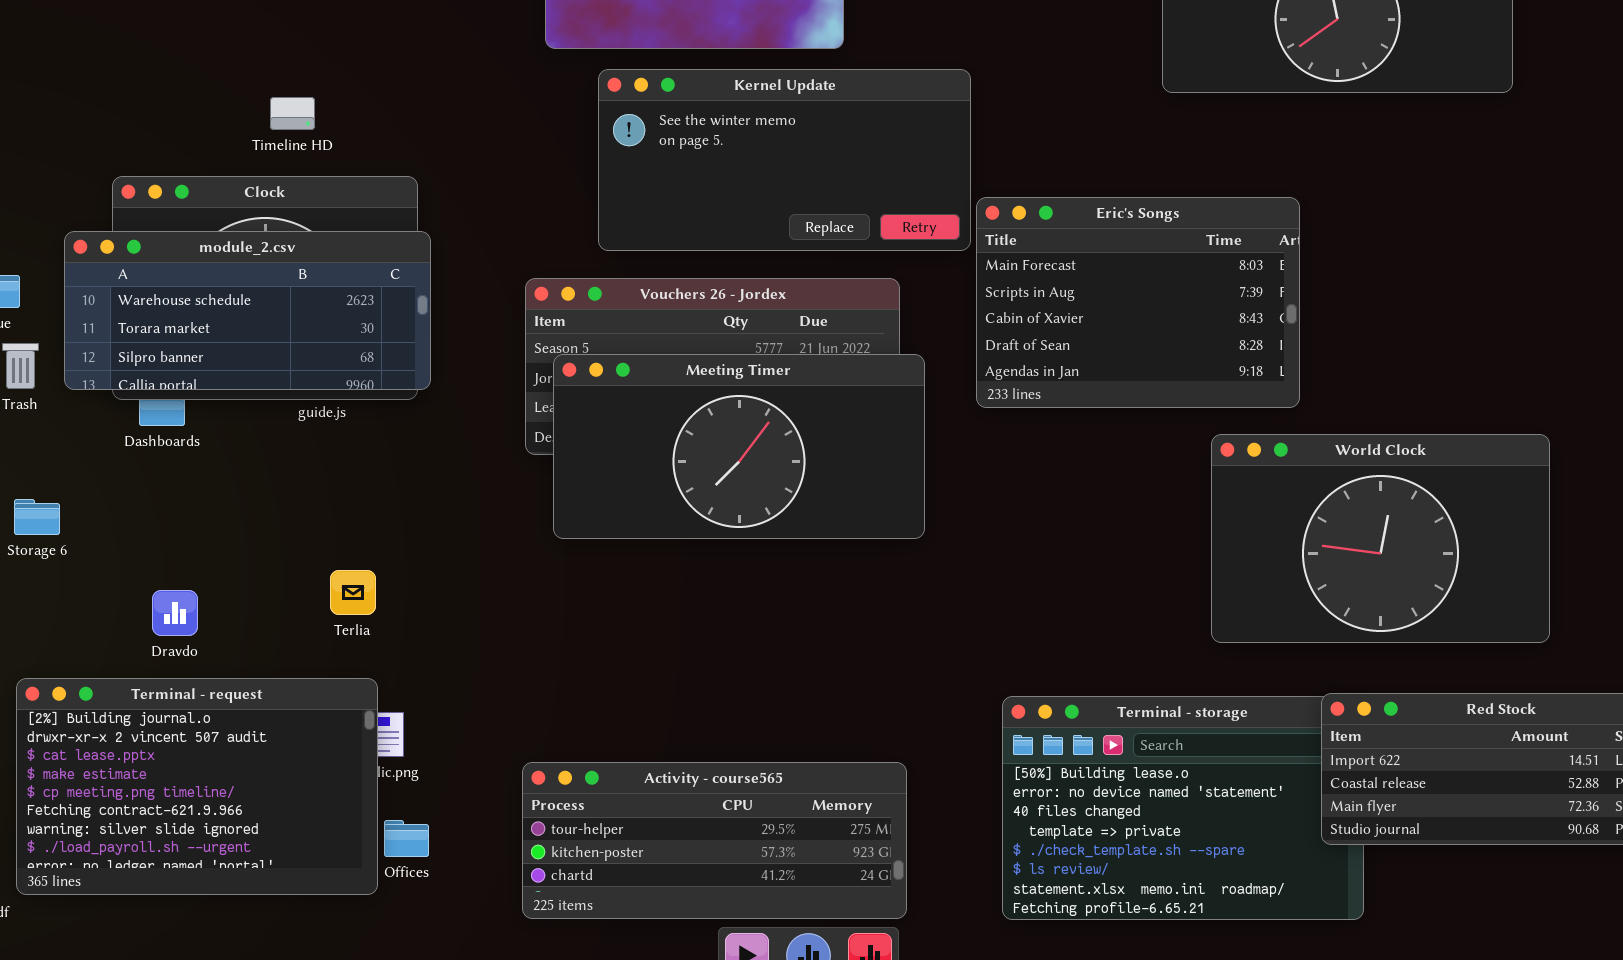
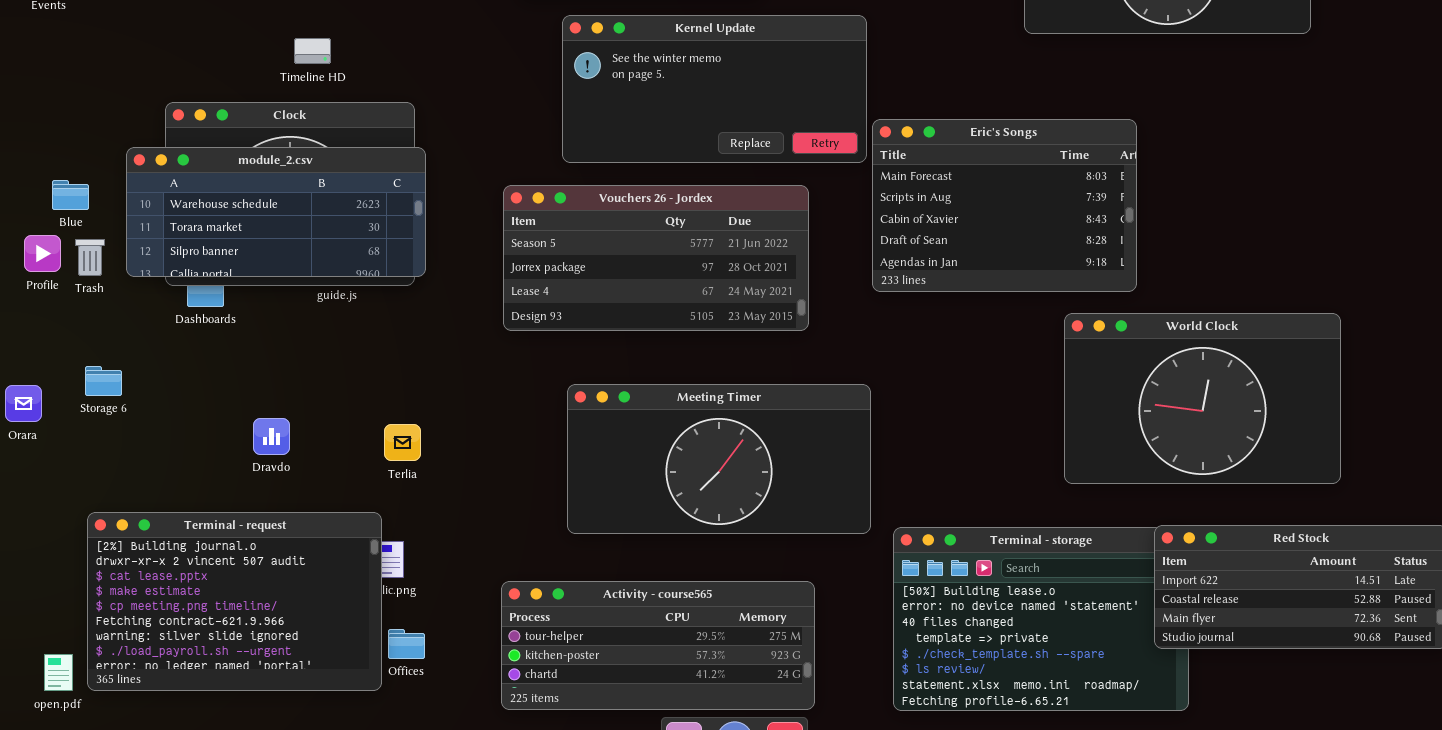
Meeting Timer: [553,354,925,539] -> [567,384,871,534], moved
Terlia: [330,570,376,615] -> [384,424,421,461], moved
Dravdo: [152,590,198,636] -> [253,418,290,455], moved

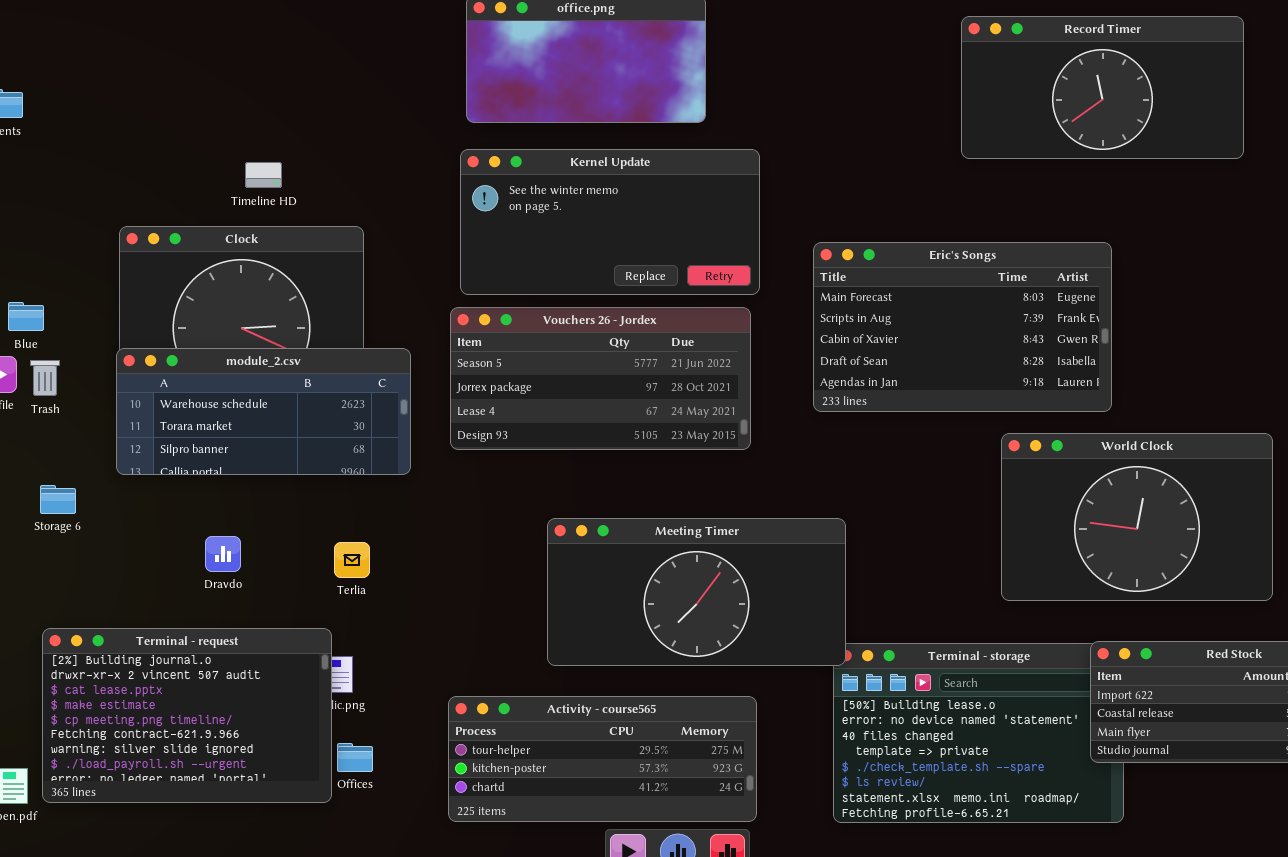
Kernel Update: [562,15,867,163] -> [460,149,760,295], moved
Eric's Songs: [872,119,1137,292] -> [813,242,1112,412], resized
module_2.csv: [126,147,426,277] -> [116,348,411,475], moved
Meeting Timer: [567,384,871,534] -> [547,518,846,666], moved

